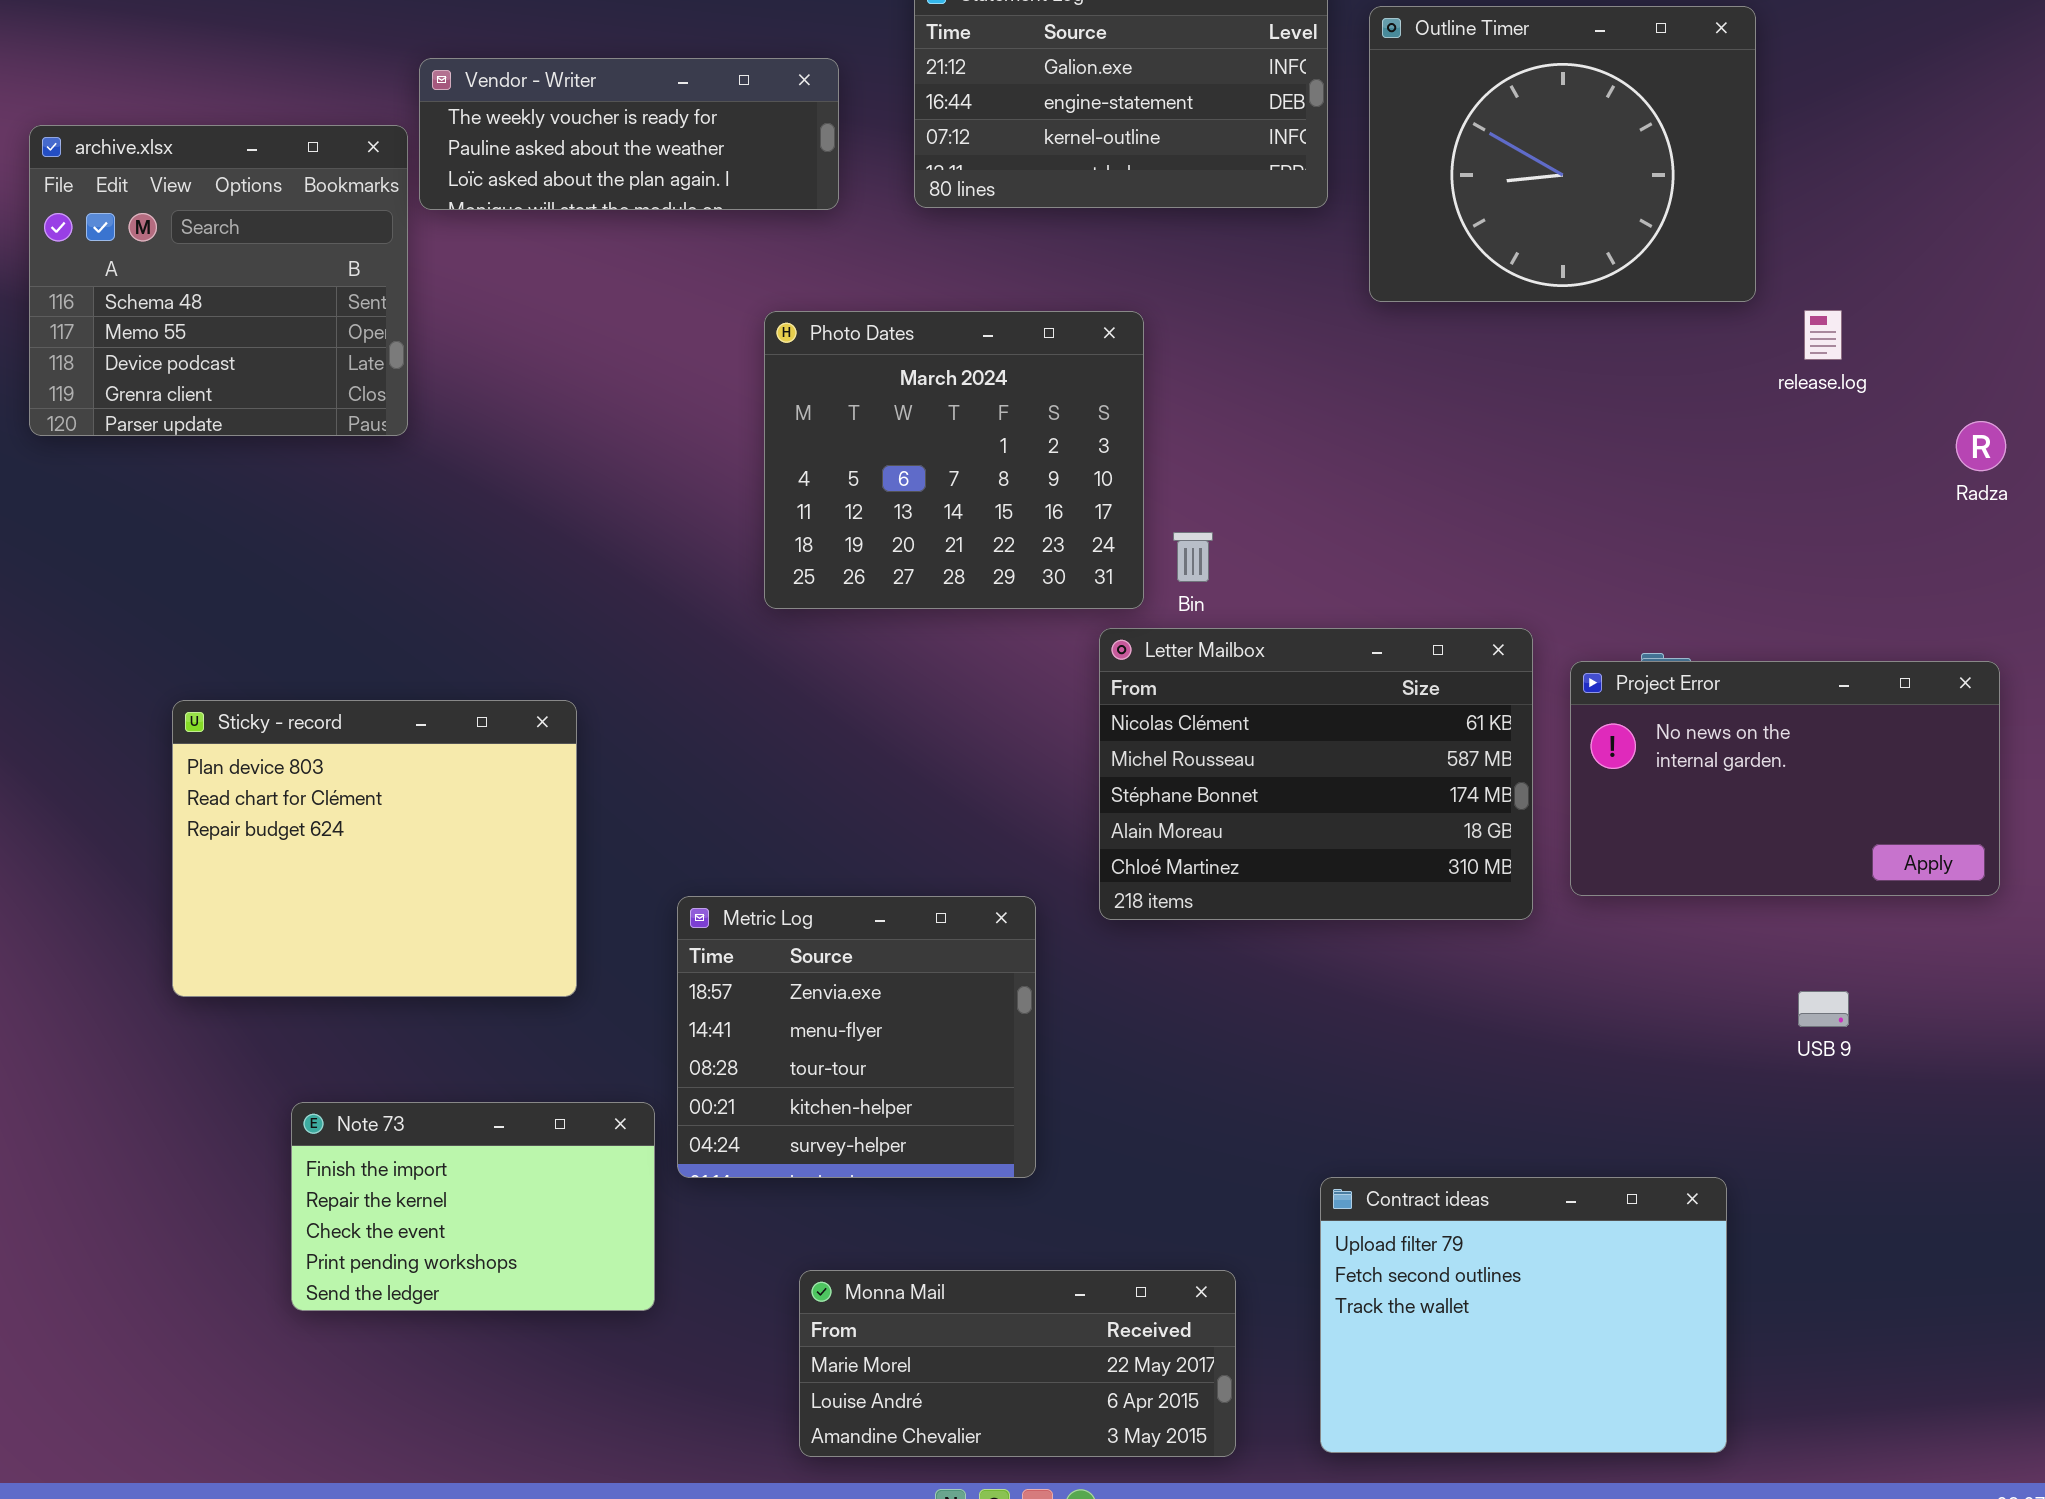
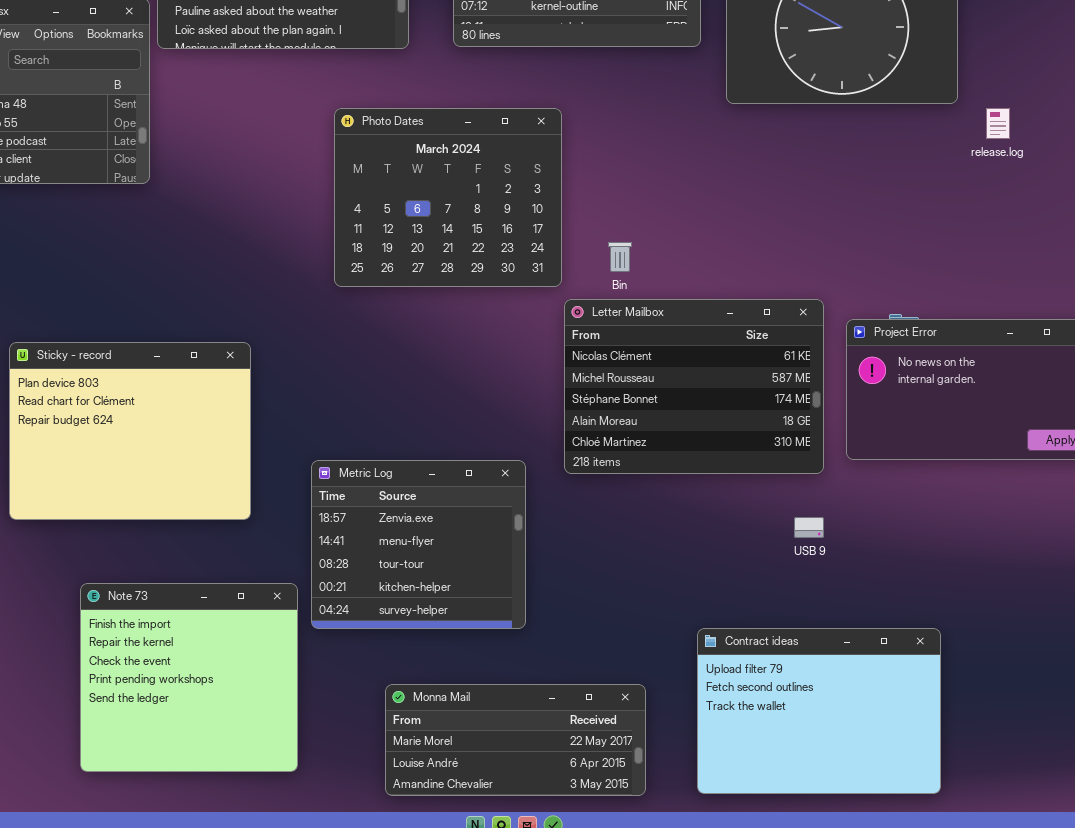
Photo Dates: [764,311,1144,609] -> [334,108,562,287], moved
USB 9: [1798,991,1849,1027] -> [794,517,824,538], moved
Note 73: [291,1102,655,1311] -> [80,583,298,772], resized

